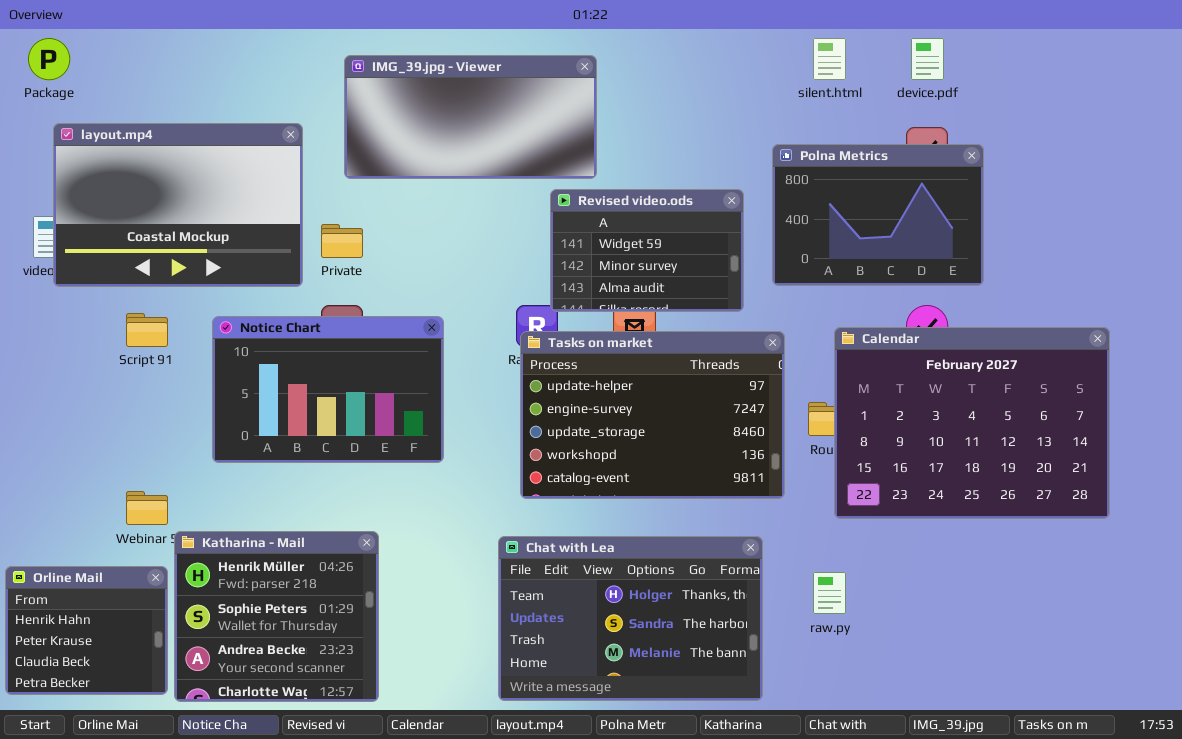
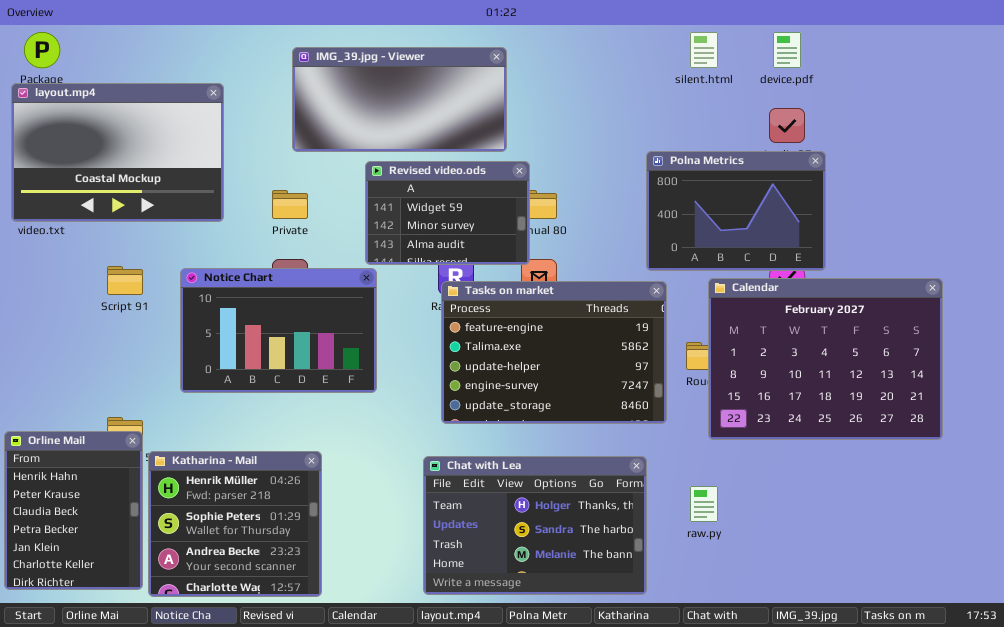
layout.mp4: [53,123,303,287] -> [11,83,224,222], moved
Polna Metrics: [772,144,984,286] -> [646,151,826,271], moved
Revised video.ods: [550,189,744,312] -> [365,161,530,265], moved
Tasks on market: [520,331,785,499] -> [441,281,667,424], scrolled up 2 rows
Orline Mail: [5,566,168,695] -> [4,431,143,590], resized

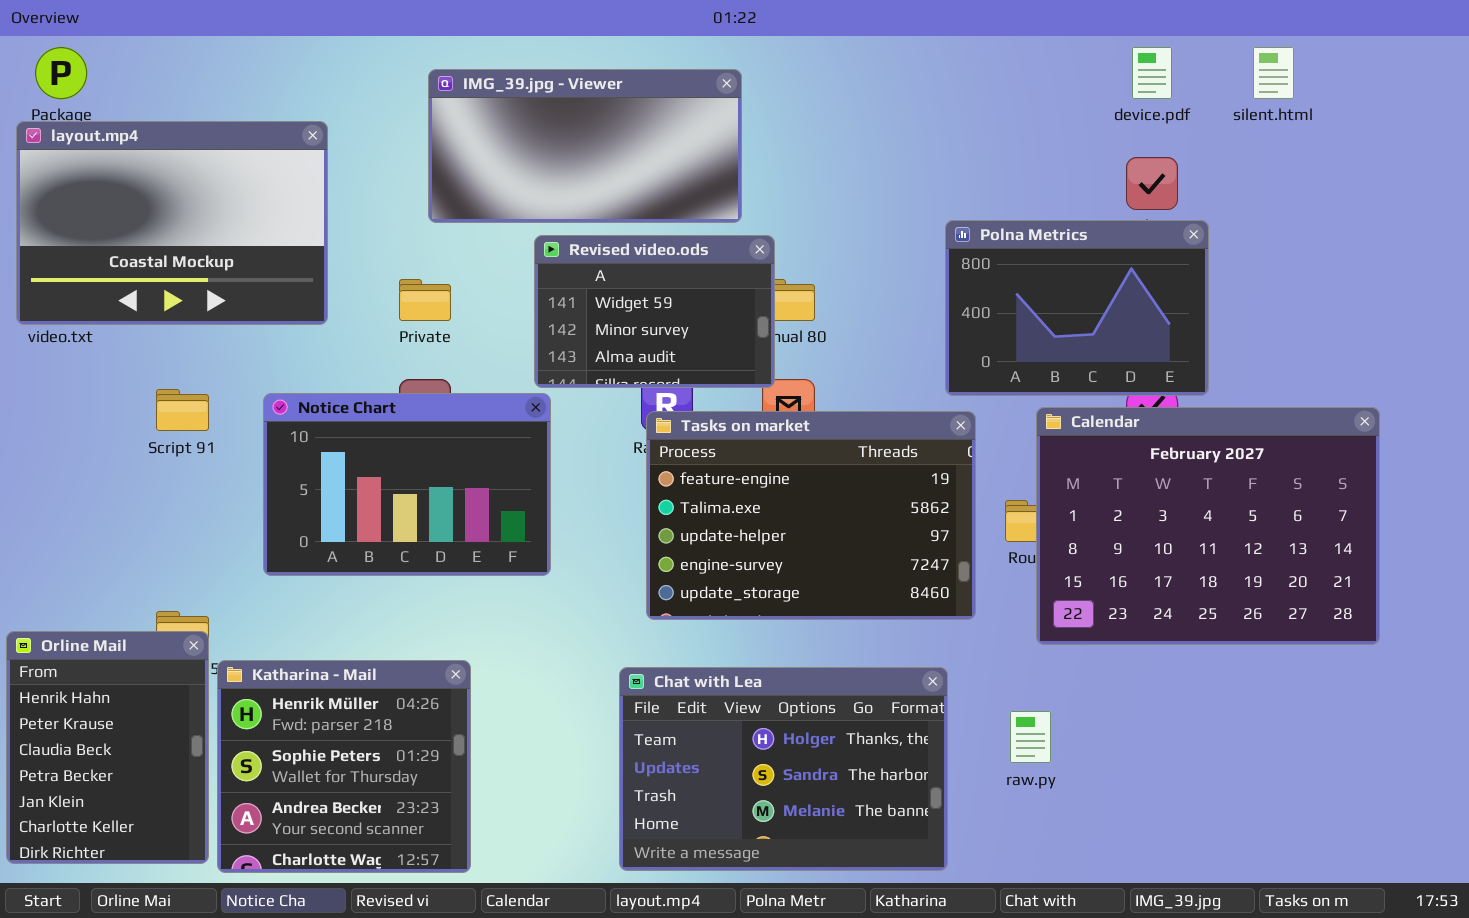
silent.html: [690,32,718,68] -> [1253,47,1294,99], moved

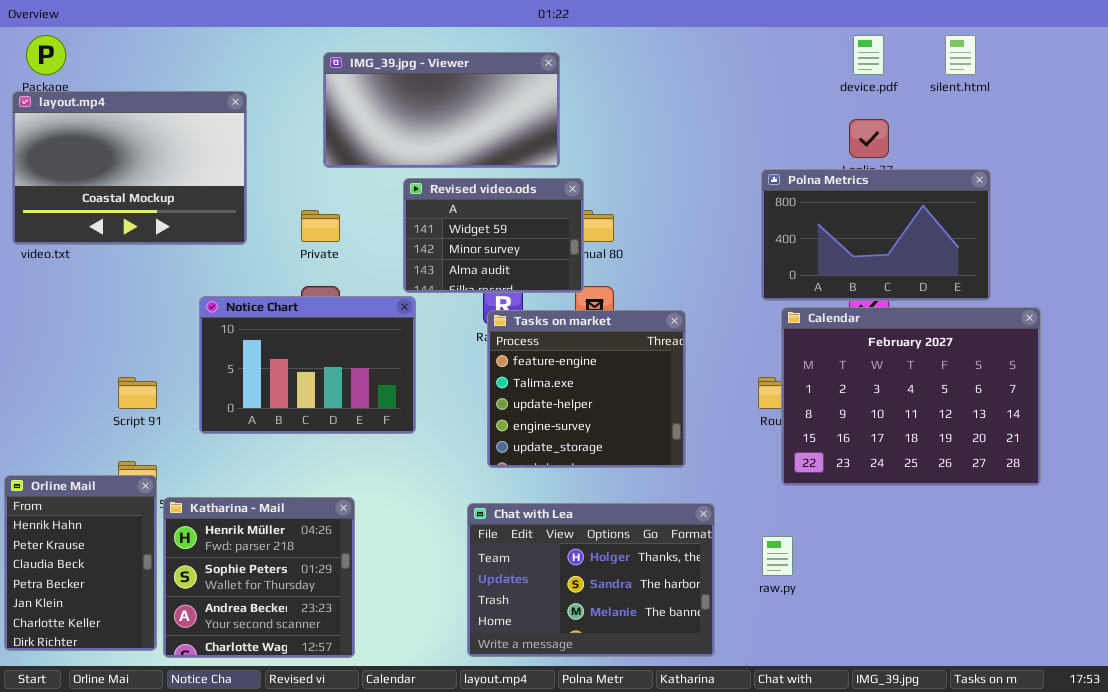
Polna Metrics: [945,220,1209,396] -> [761,169,991,301], moved, resized
Script 91: [156,389,209,431] -> [118,377,157,409], moved
Tasks on market: [646,411,976,620] -> [487,310,686,468], resized

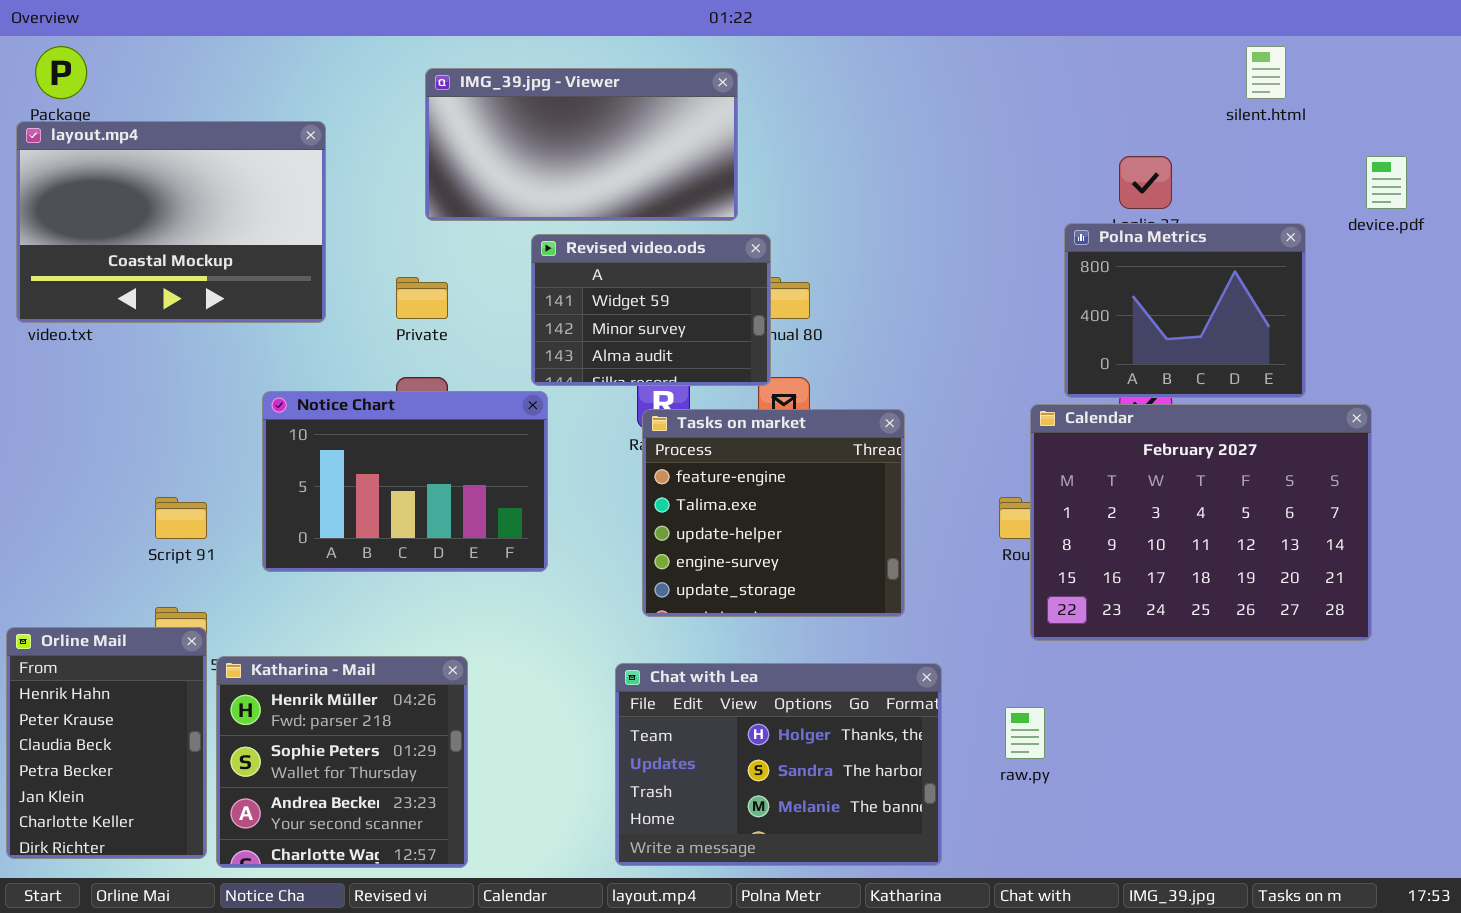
device.pdf: [853,35,884,75] -> [1366,156,1407,209], moved
Polna Metrics: [761,169,991,301] -> [1064,223,1306,398], resized

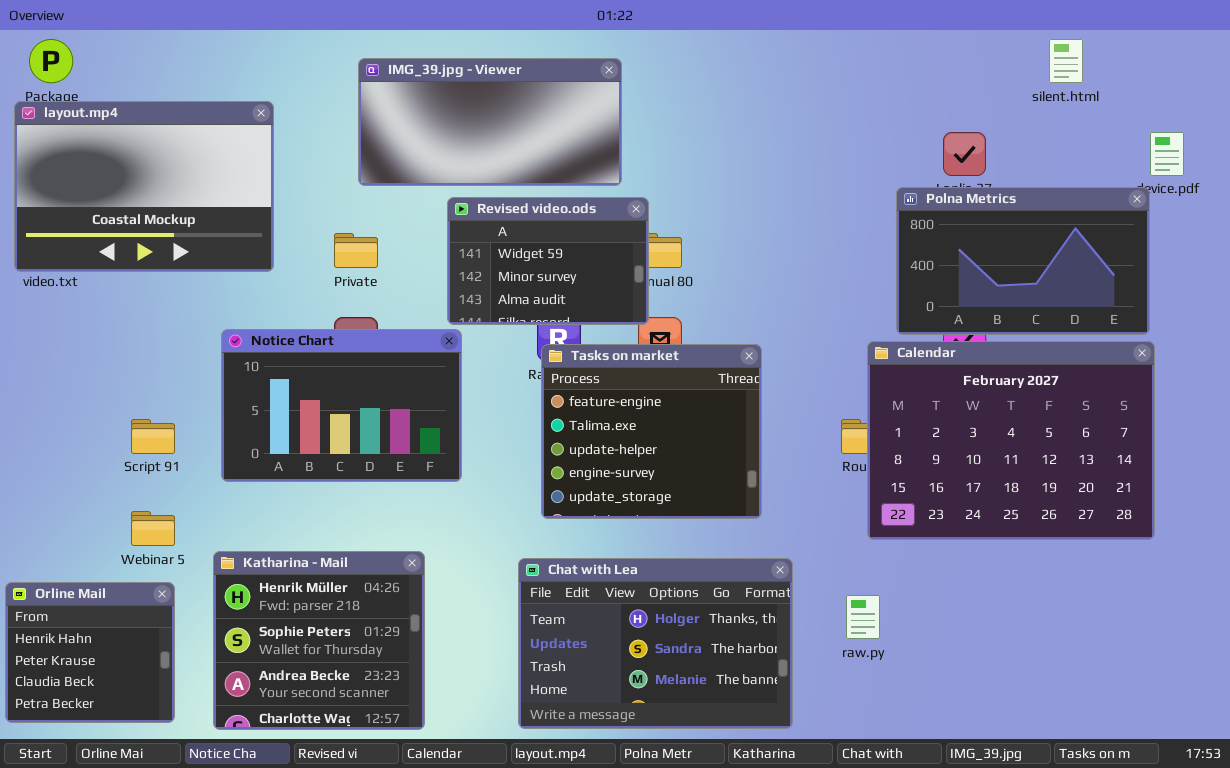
Polna Metrics: [1064,223,1306,398] -> [896,187,1150,335], resized
Orline Mail: [6,627,207,859] -> [5,582,175,723], resized
Katharina - Mail: [216,656,468,868] -> [213,551,425,730], moved

